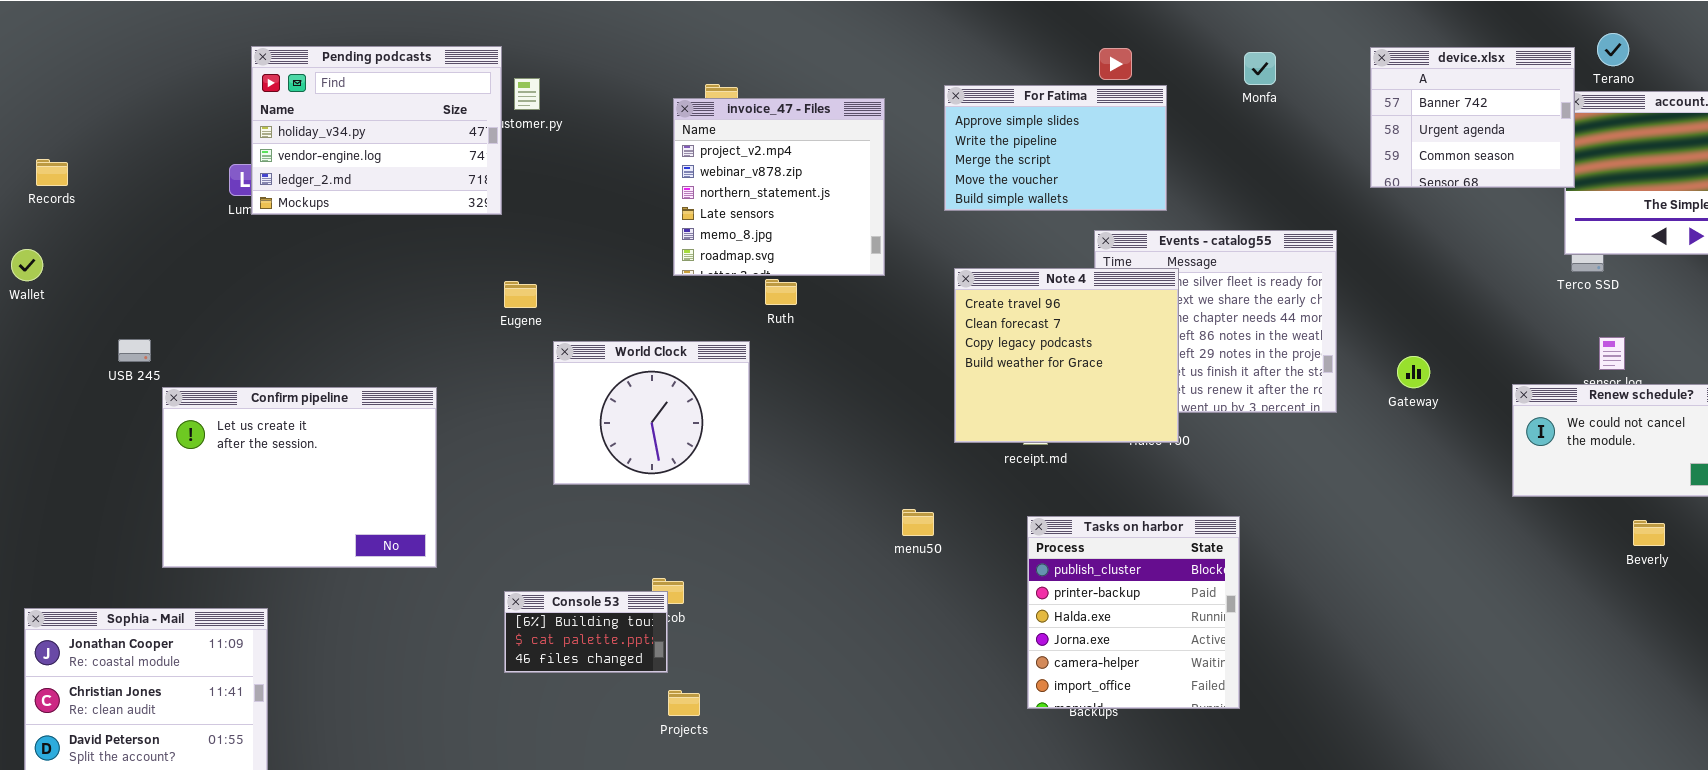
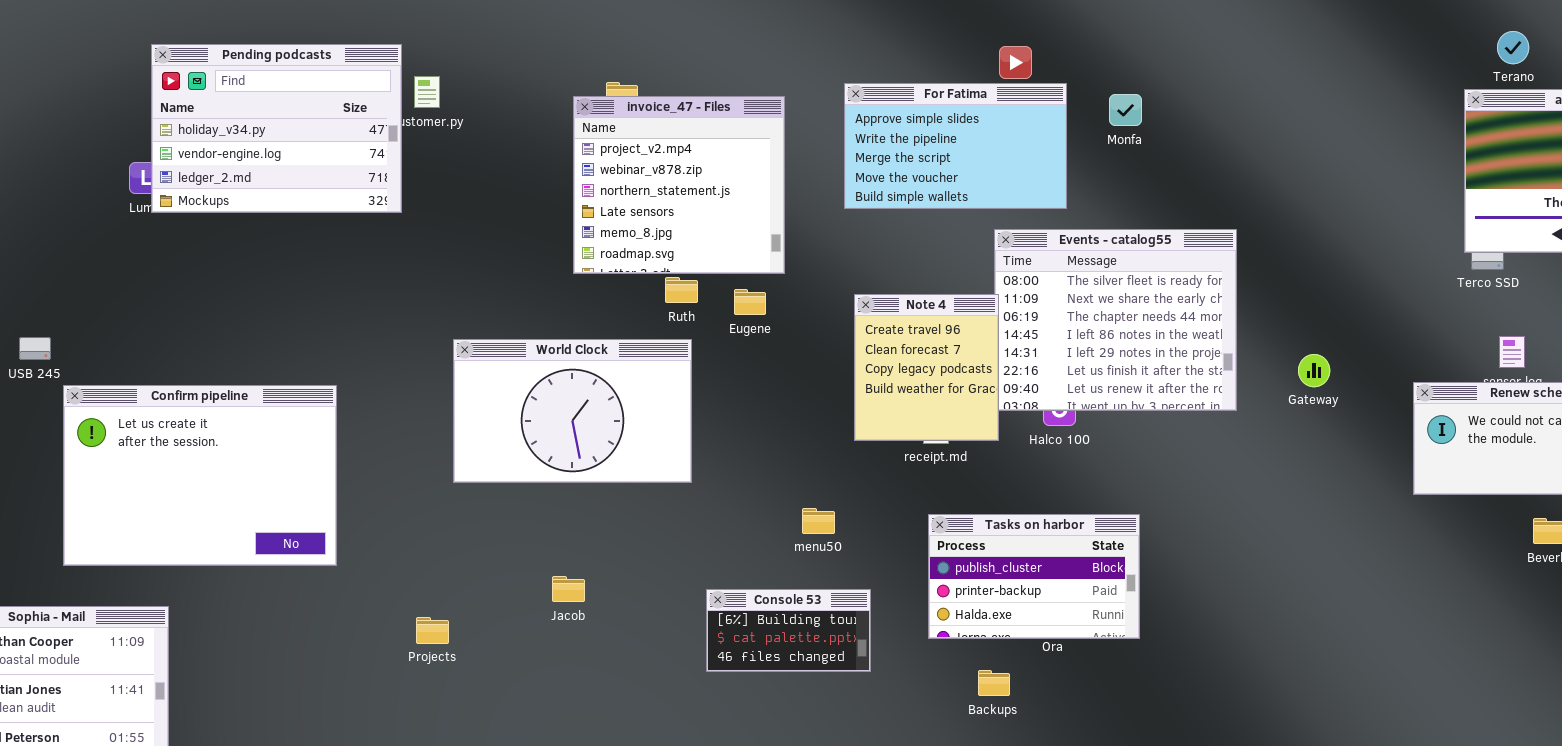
device.xlsx: [1370,47,1575,188] -> none, closed
Monfa: [1244,52,1276,85] -> [1109,94,1142,126], moved
Note 4: [954,268,1179,443] -> [854,294,999,441], resized
Eugene: [504,281,537,308] -> [734,289,766,315], moved
World Clock: [553,341,750,485] -> [453,339,692,483], resized
Tasks on harbor: [1027,516,1240,709] -> [928,514,1140,639], resized
Console 53: [504,591,668,673] -> [706,589,871,672], moved
Projects: [668,690,700,716] -> [416,617,449,644], moved

